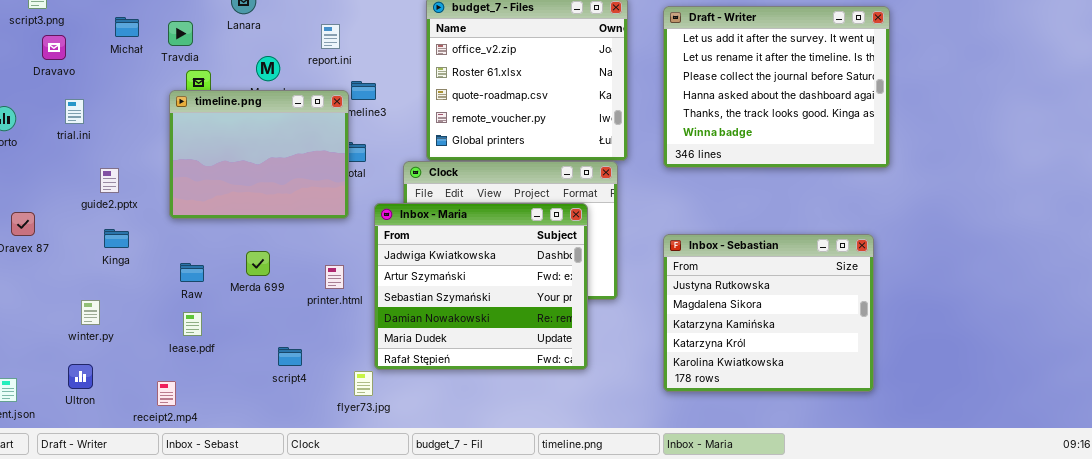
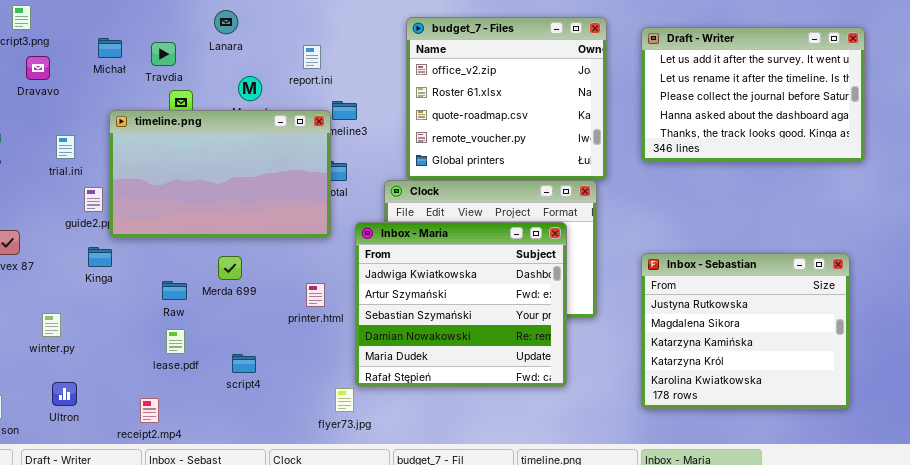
Draft - Writer: [663,6,890,168] -> [641,27,865,162], resized
timeline.png: [169,90,349,219] -> [109,110,331,238], resized
trial.ini: [65,99,84,124] -> [56,135,75,159], moved
Merda 699: [246,251,270,276] -> [218,256,242,280], moved
winter.py: [81,300,100,325] -> [42,313,61,337], moved
script4: [278,347,302,366] -> [232,354,256,373], moved

